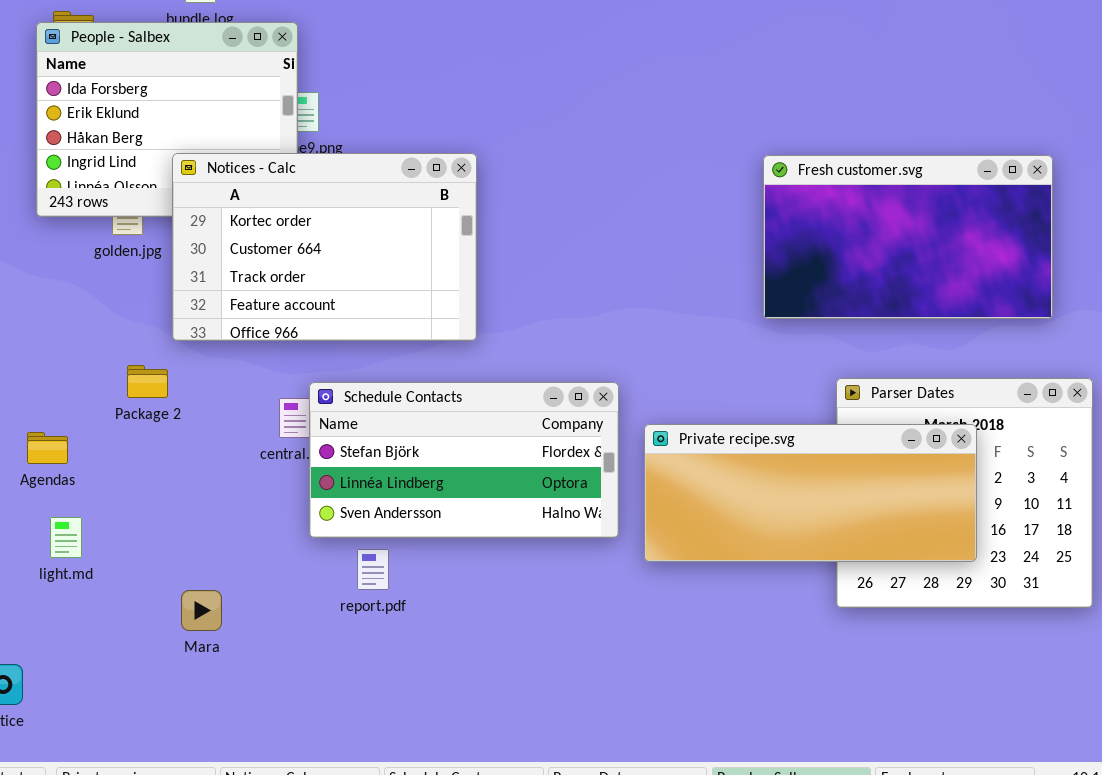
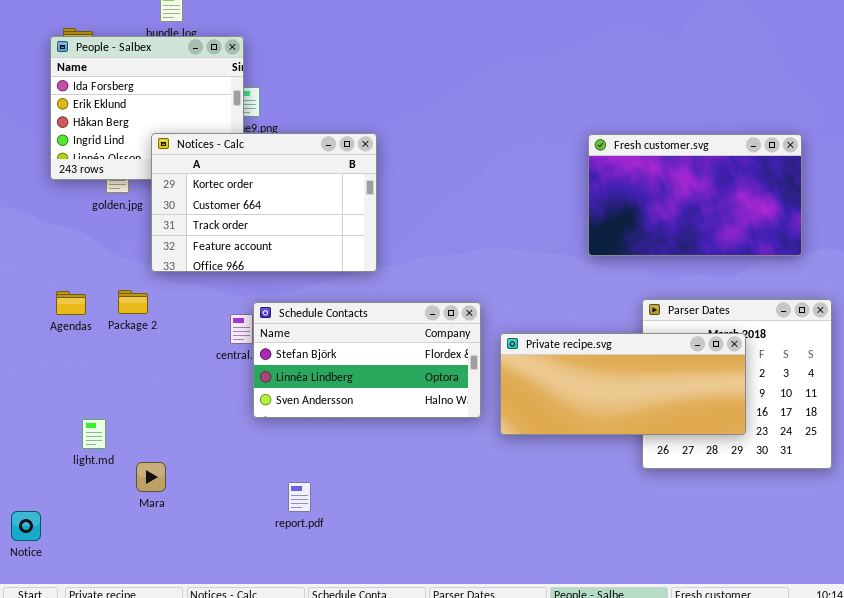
Agendas: [27,432,68,464] -> [56,291,86,315], moved
light.md: [50,517,82,558] -> [82,419,106,449], moved
report.pdf: [357,549,389,590] -> [288,482,311,512], moved
Mara: [181,590,222,631] -> [136,462,166,492], moved

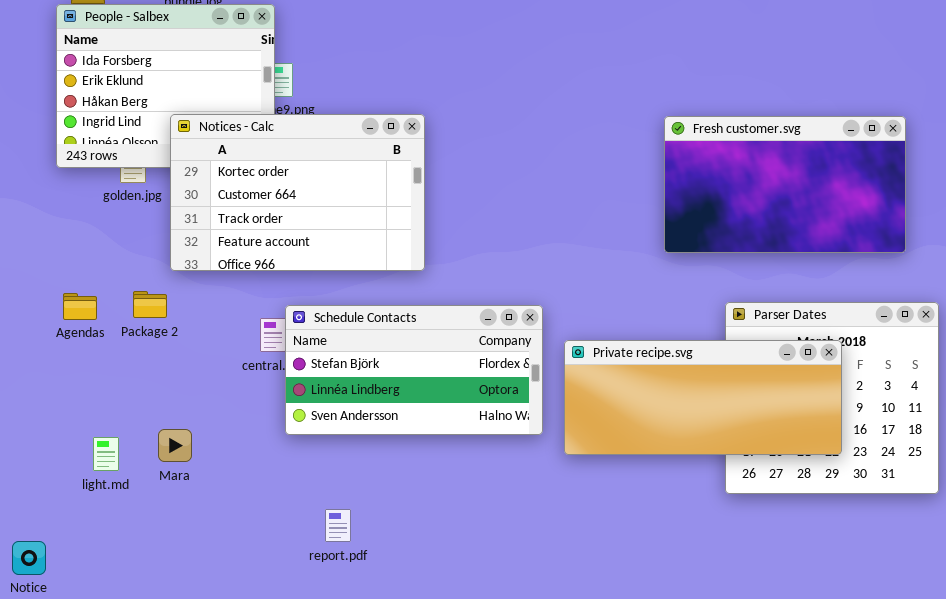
Mara: [136,462,166,492] -> [158,429,192,462], moved

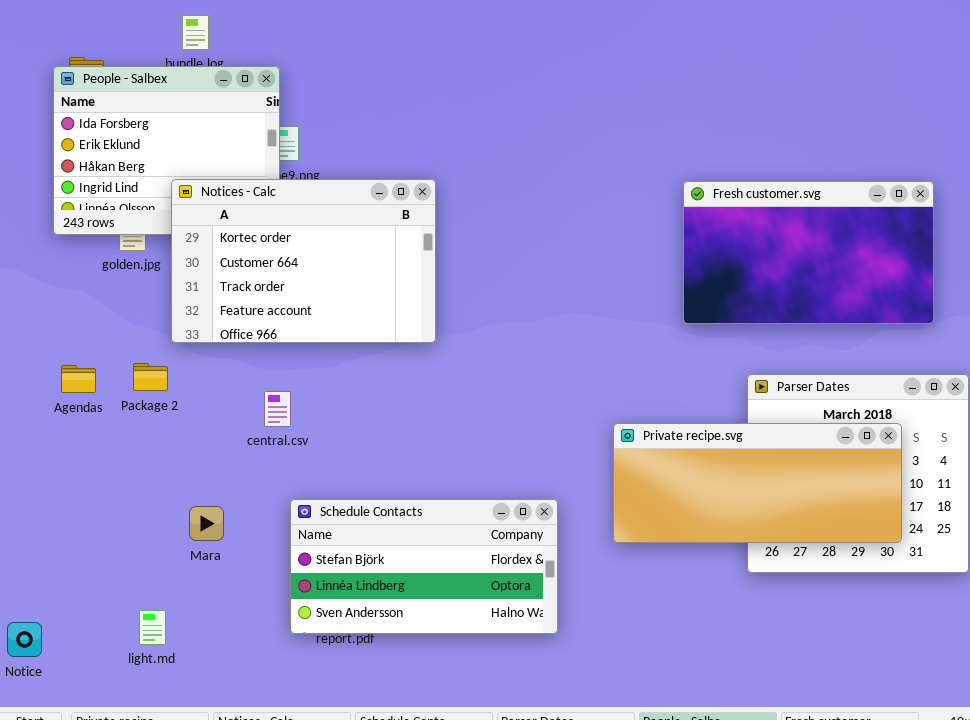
Schedule Contacts: [285,305,543,435] -> [290,499,558,634], moved
Private recipe.svg: [564,340,842,455] -> [613,423,902,543], moved
Mara: [158,429,192,462] -> [189,506,224,541], moved
light.md: [93,437,119,471] -> [139,610,166,645], moved

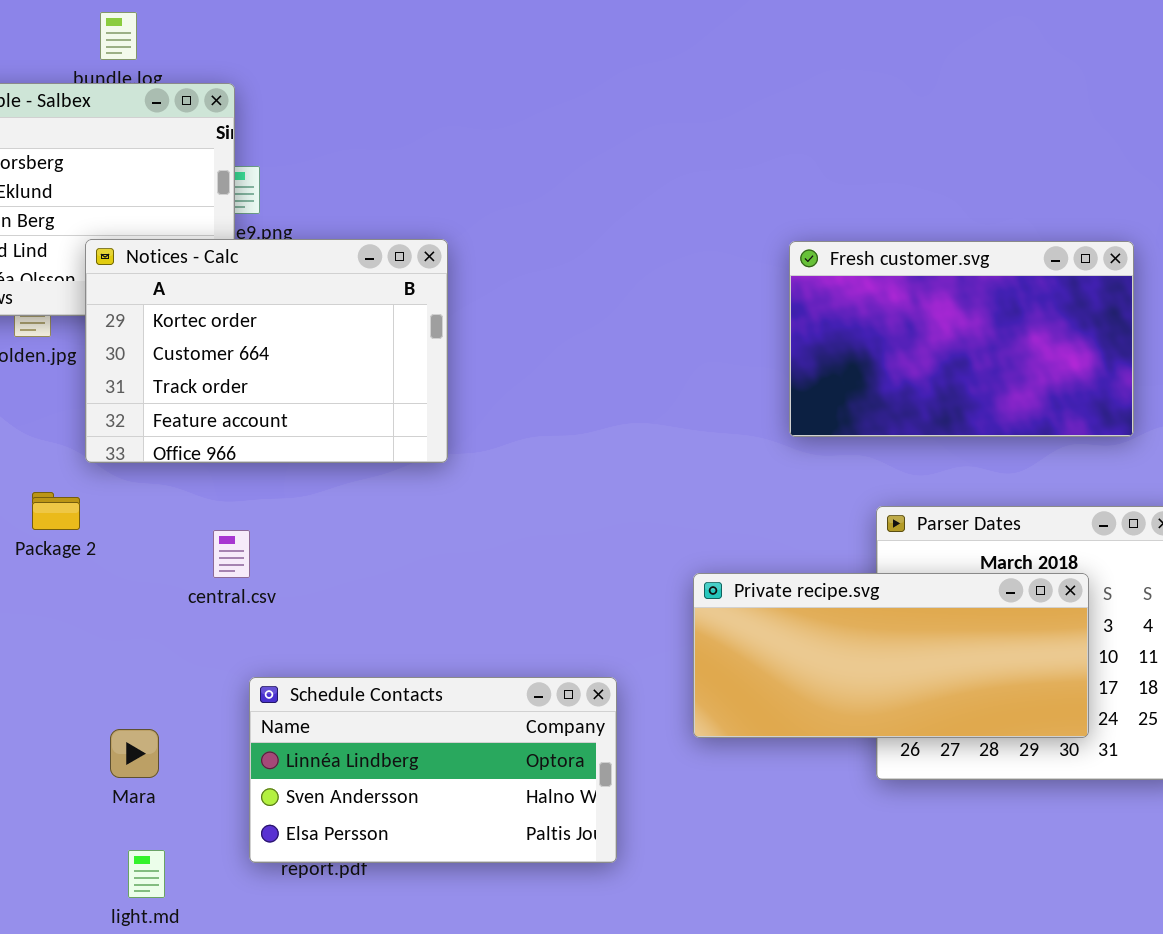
Schedule Contacts: [290,499,558,634] -> [249,677,617,863], scrolled down 1 row
Mara: [189,506,224,541] -> [110,729,159,778], moved
light.md: [139,610,166,645] -> [128,850,165,898], moved

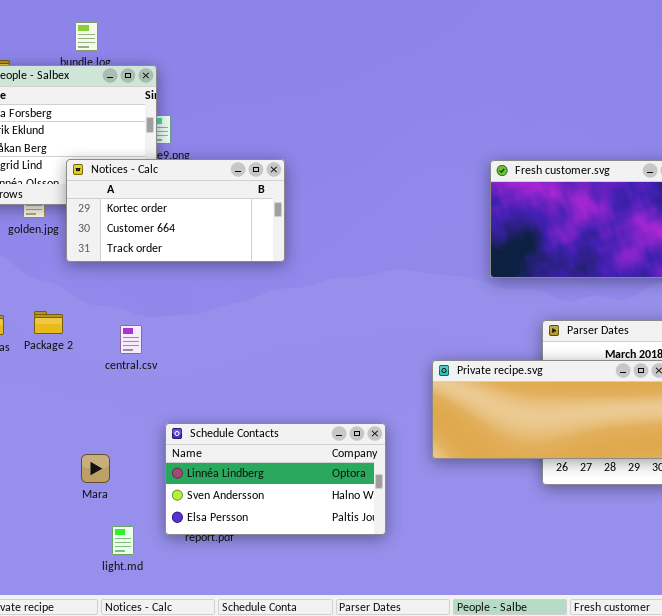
Notices - Calc: [85,239,448,463] -> [66,159,285,262], resized
central.csv: [213,530,250,578] -> [120,325,142,354], moved
light.md: [128,850,165,898] -> [112,526,134,555], moved

